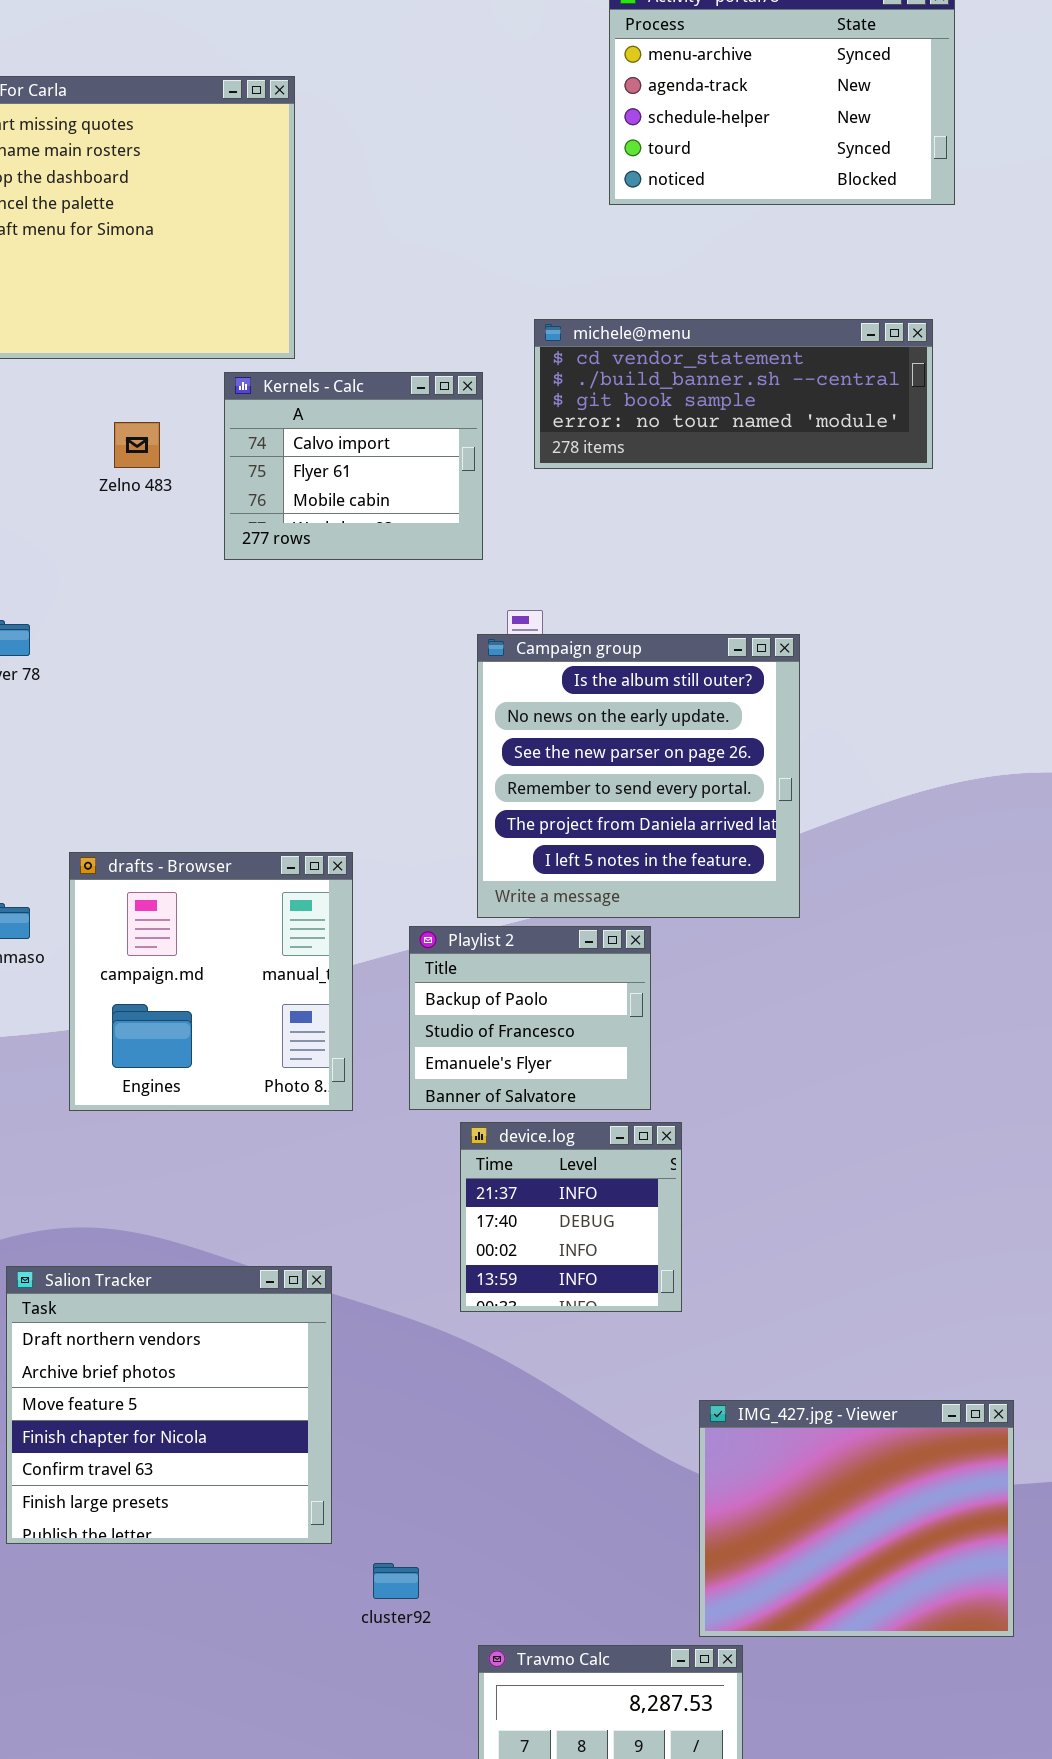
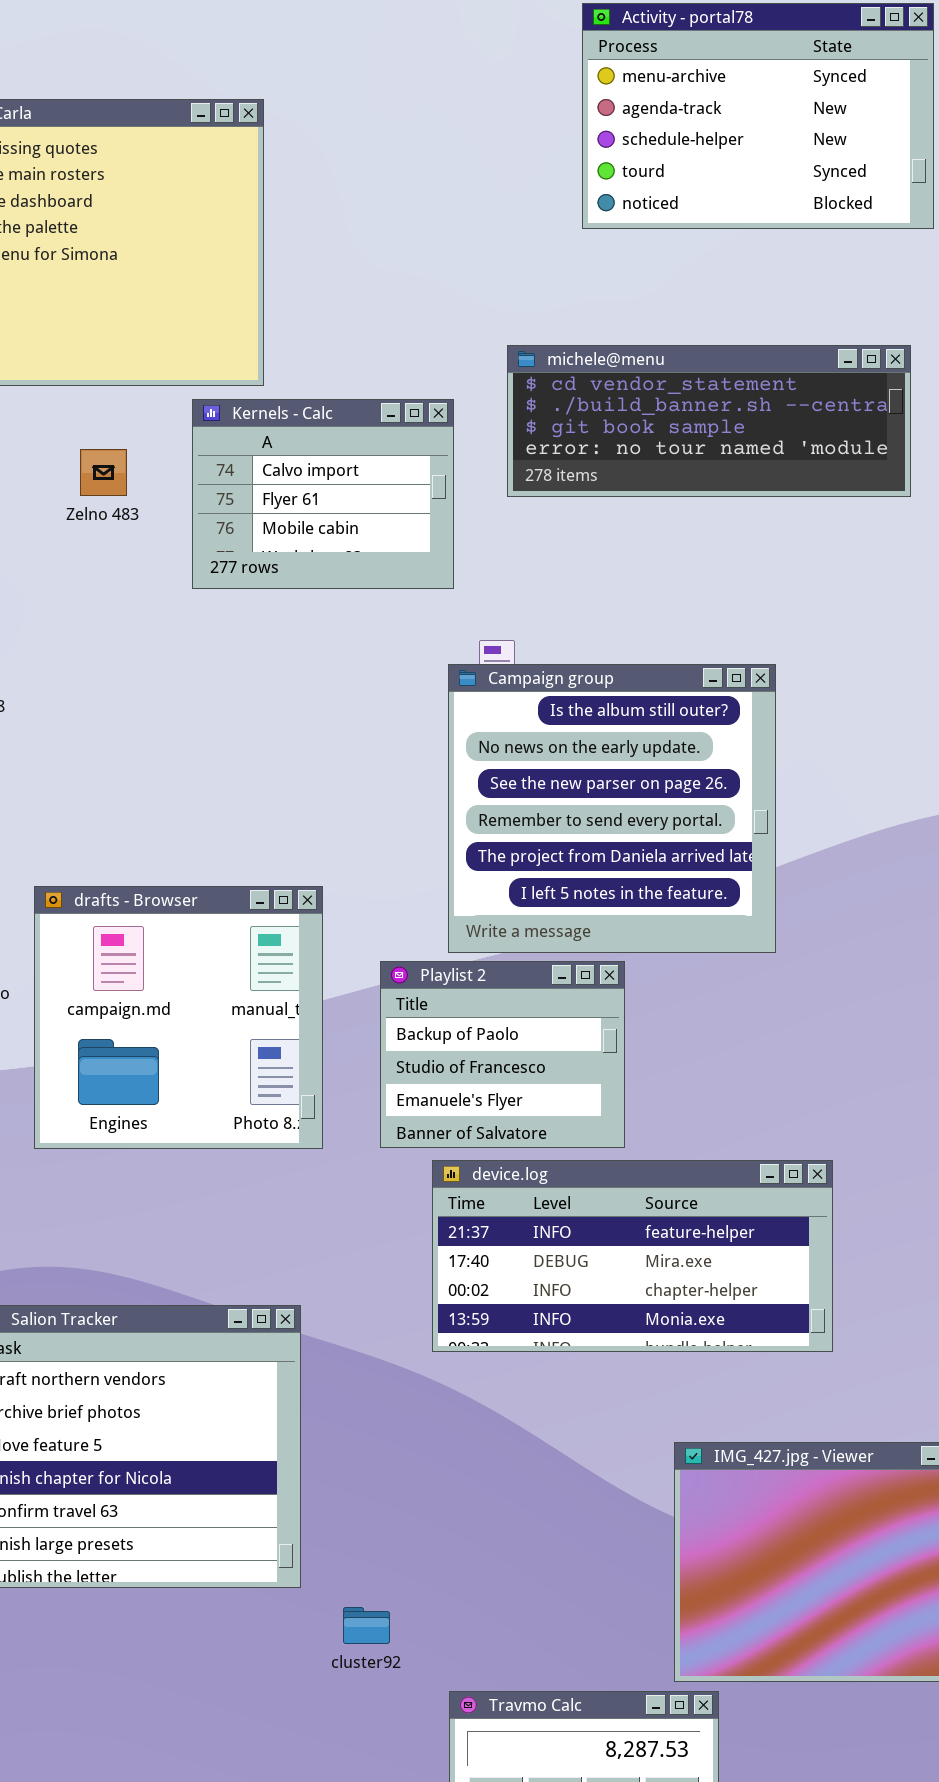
device.log: [460,1122,682,1312] -> [432,1160,833,1352], resized

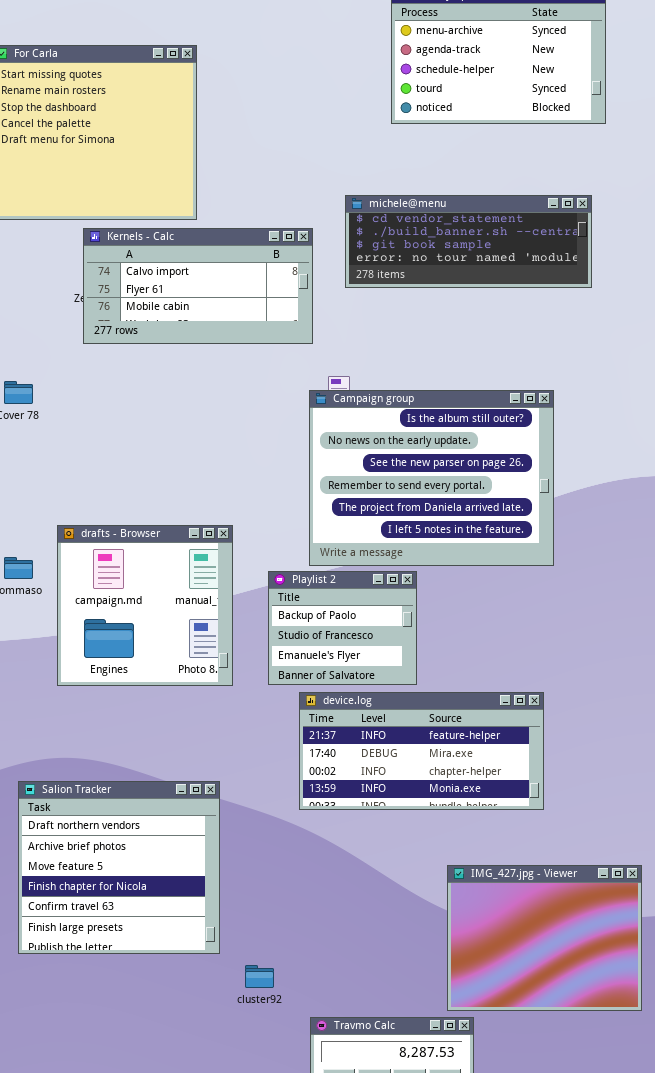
Kernels - Calc: [192,399,454,589] -> [83,228,313,344], resized
Campaign group: [448,664,776,953] -> [309,390,554,566], resized

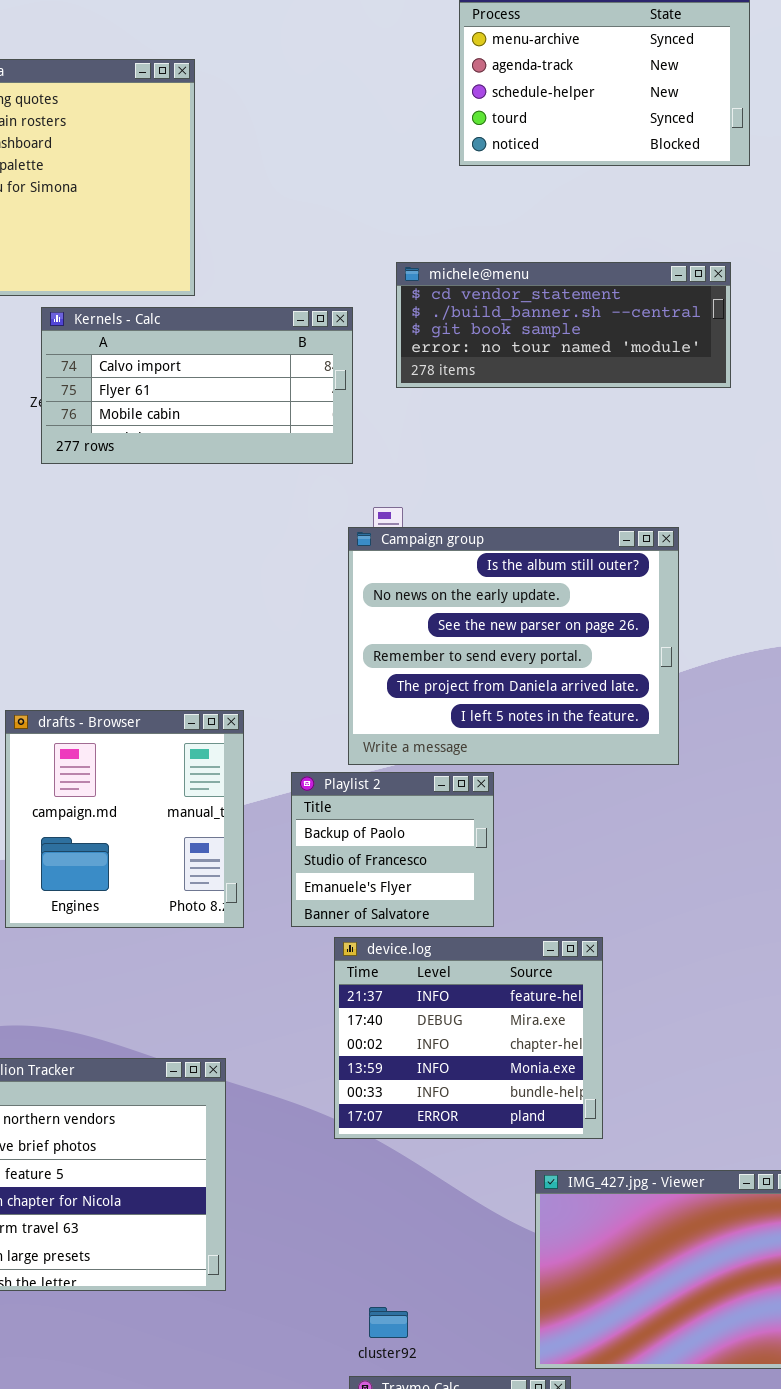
device.log: [299,692,544,810] -> [334,937,603,1139], resized
cluster92: [245,965,274,988] -> [369,1307,408,1338], moved

